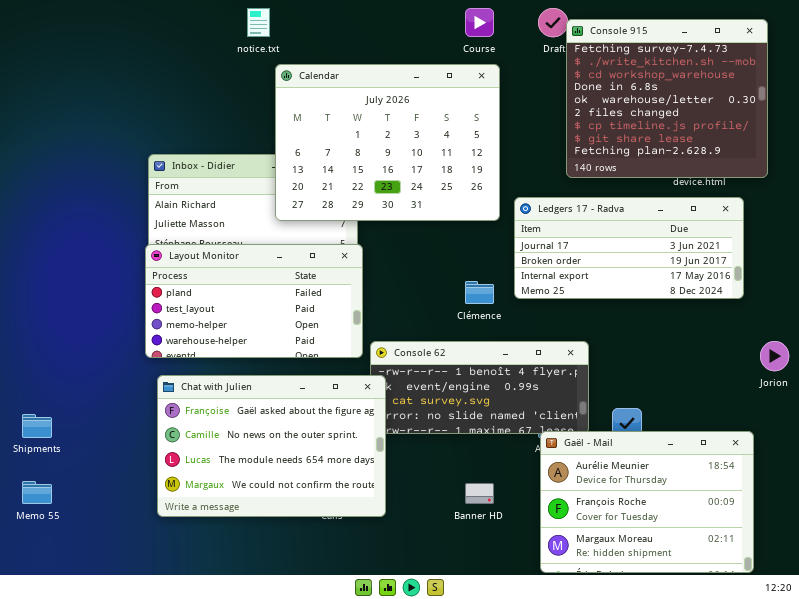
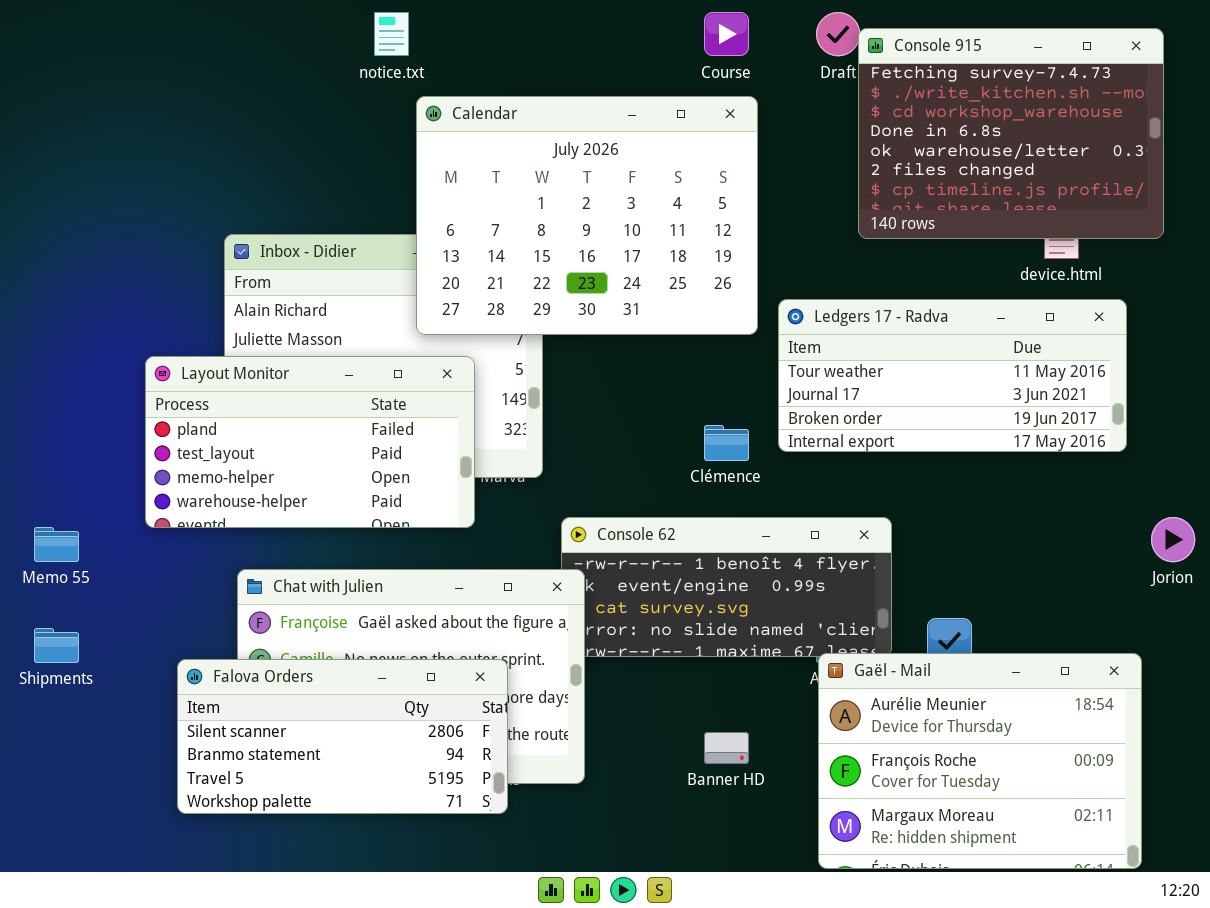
Console 915: [566,19,768,178] -> [858,28,1164,239], resized
Ledgers 17 - Radva: [514,197,744,299] -> [778,299,1127,452], scrolled up 1 row
Layout Monitor: [145,244,363,358] -> [145,356,475,528], moved
Falova Orders: none -> [177,659,508,814], opened
Memo 55: [22,481,52,504] -> [34,527,79,562], moved

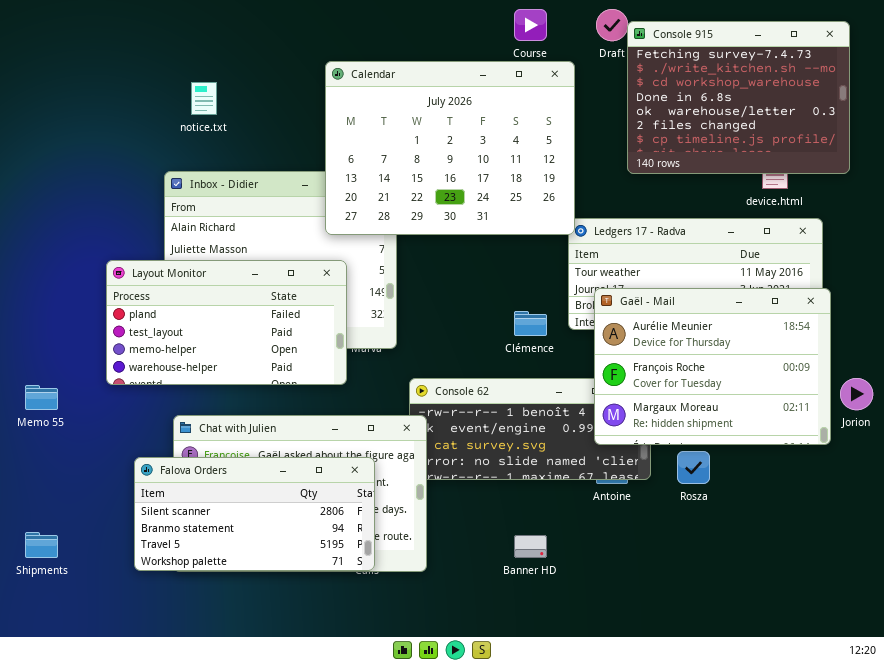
notice.txt: [374,12,409,56] -> [191,82,217,115], moved
Calendar: [416,96,758,335] -> [325,61,575,235], moved
Shipments: [34,628,79,663] -> [25,532,58,558], moved
Gaël - Mail: [818,653,1142,869] -> [594,288,831,445], moved
Falova Orders: [177,659,508,814] -> [134,457,375,571], moved

